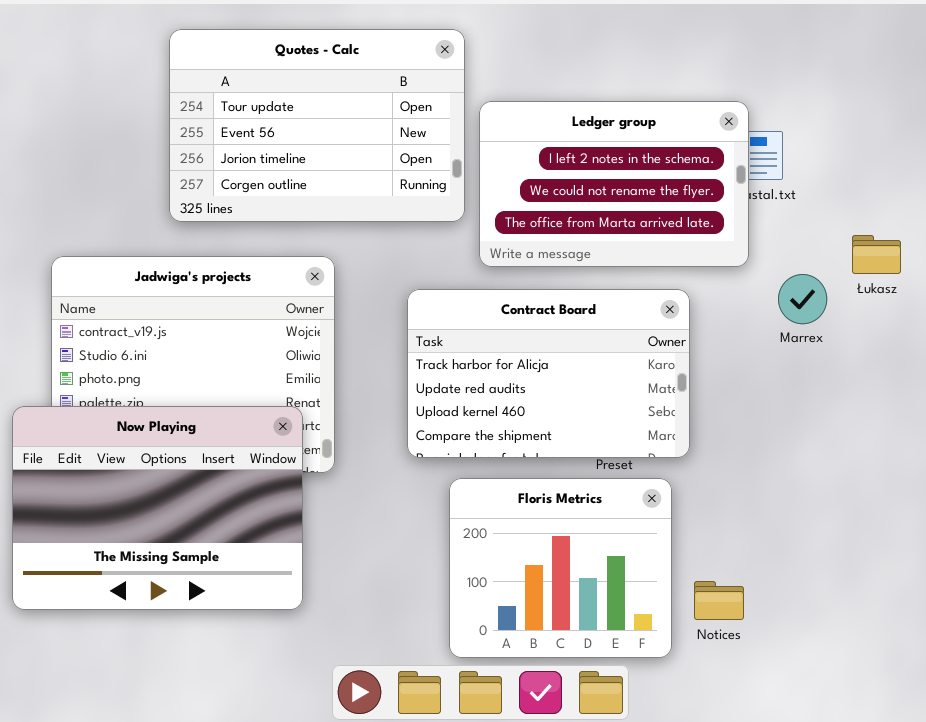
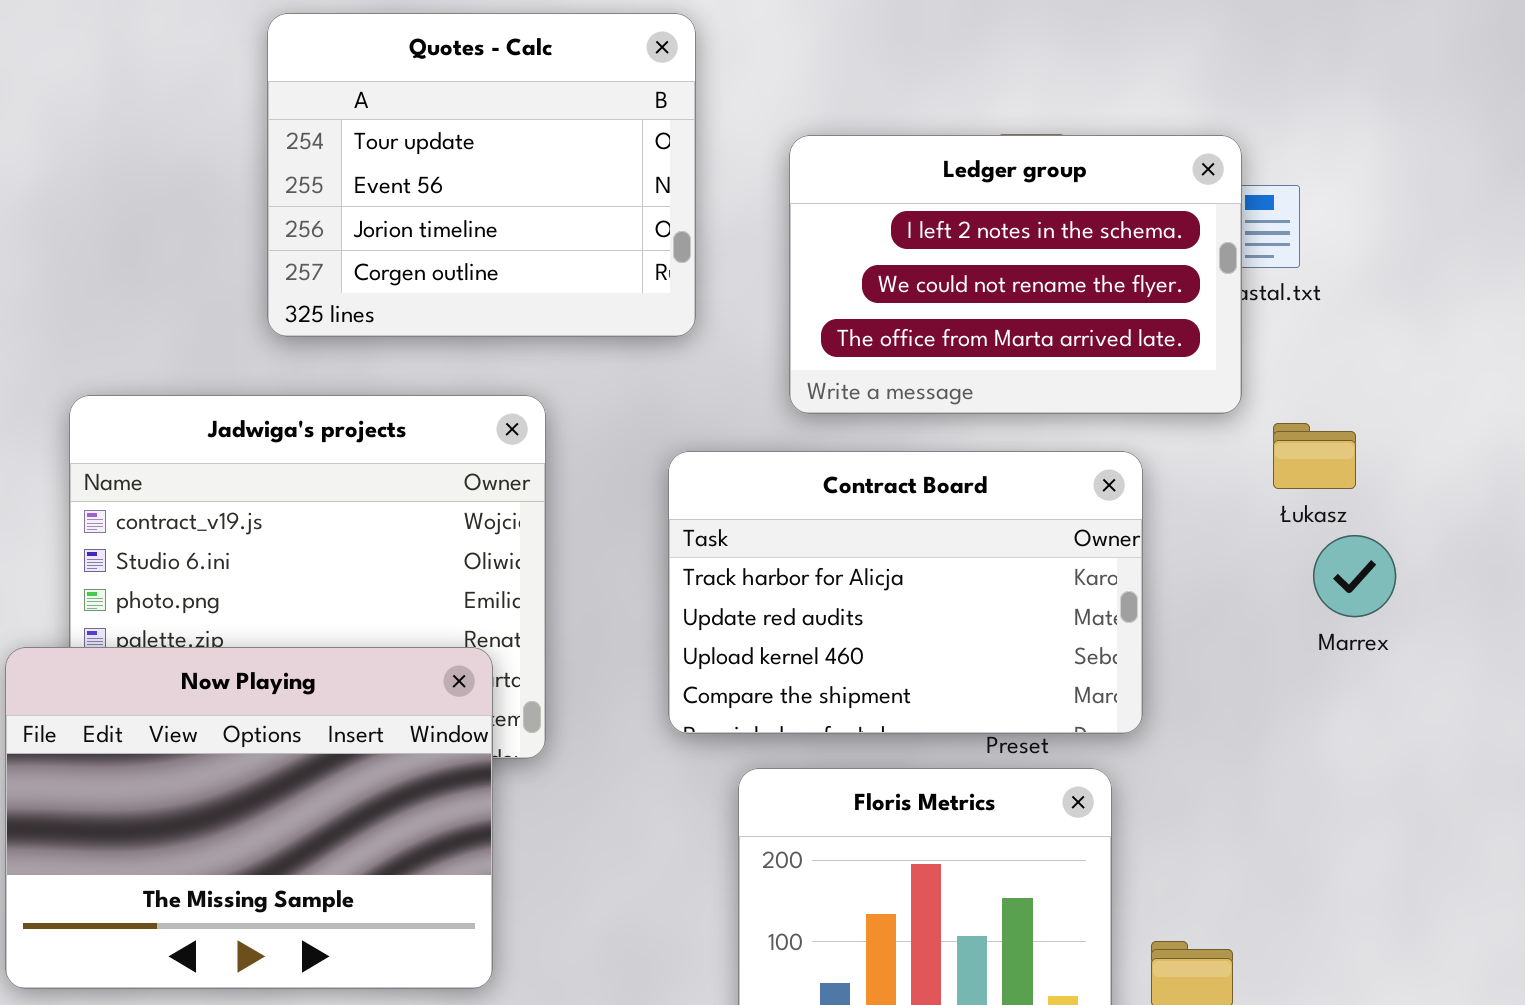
Quotes - Calc: [169,29,465,222] -> [267,13,696,337], resized
Łukasz: [852,235,901,274] -> [1273,423,1356,489], moved
Marrex: [778,274,827,324] -> [1313,535,1396,617], moved

